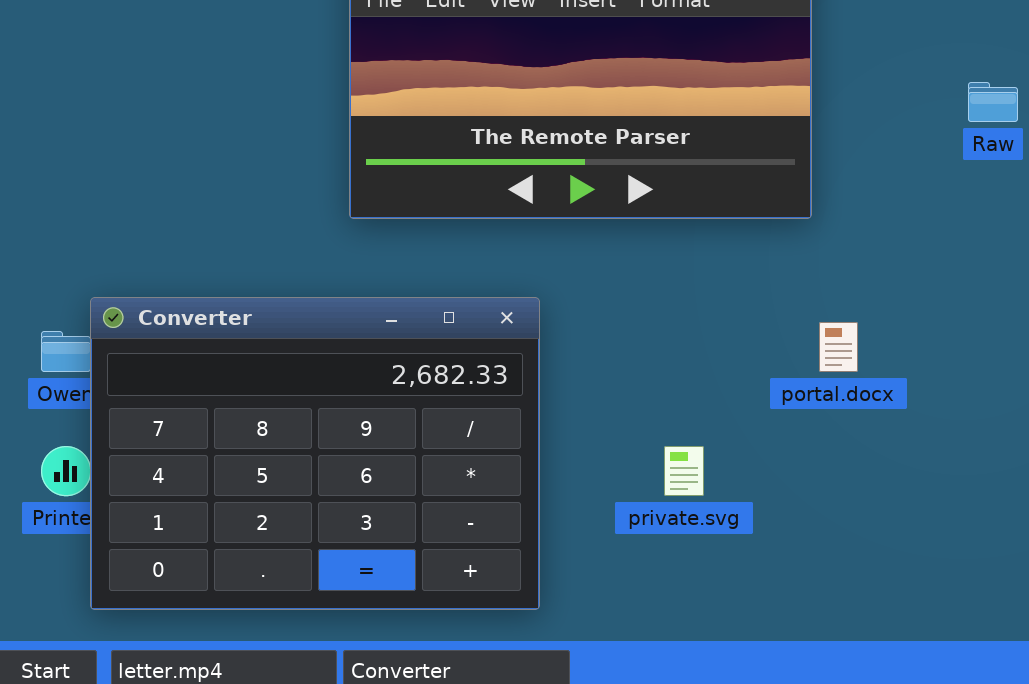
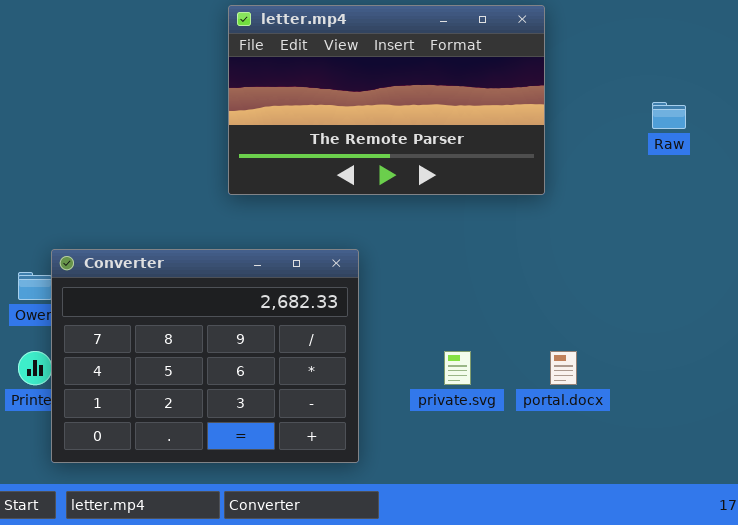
portal.docx: [819,322,858,372] -> [550,351,577,385], moved

